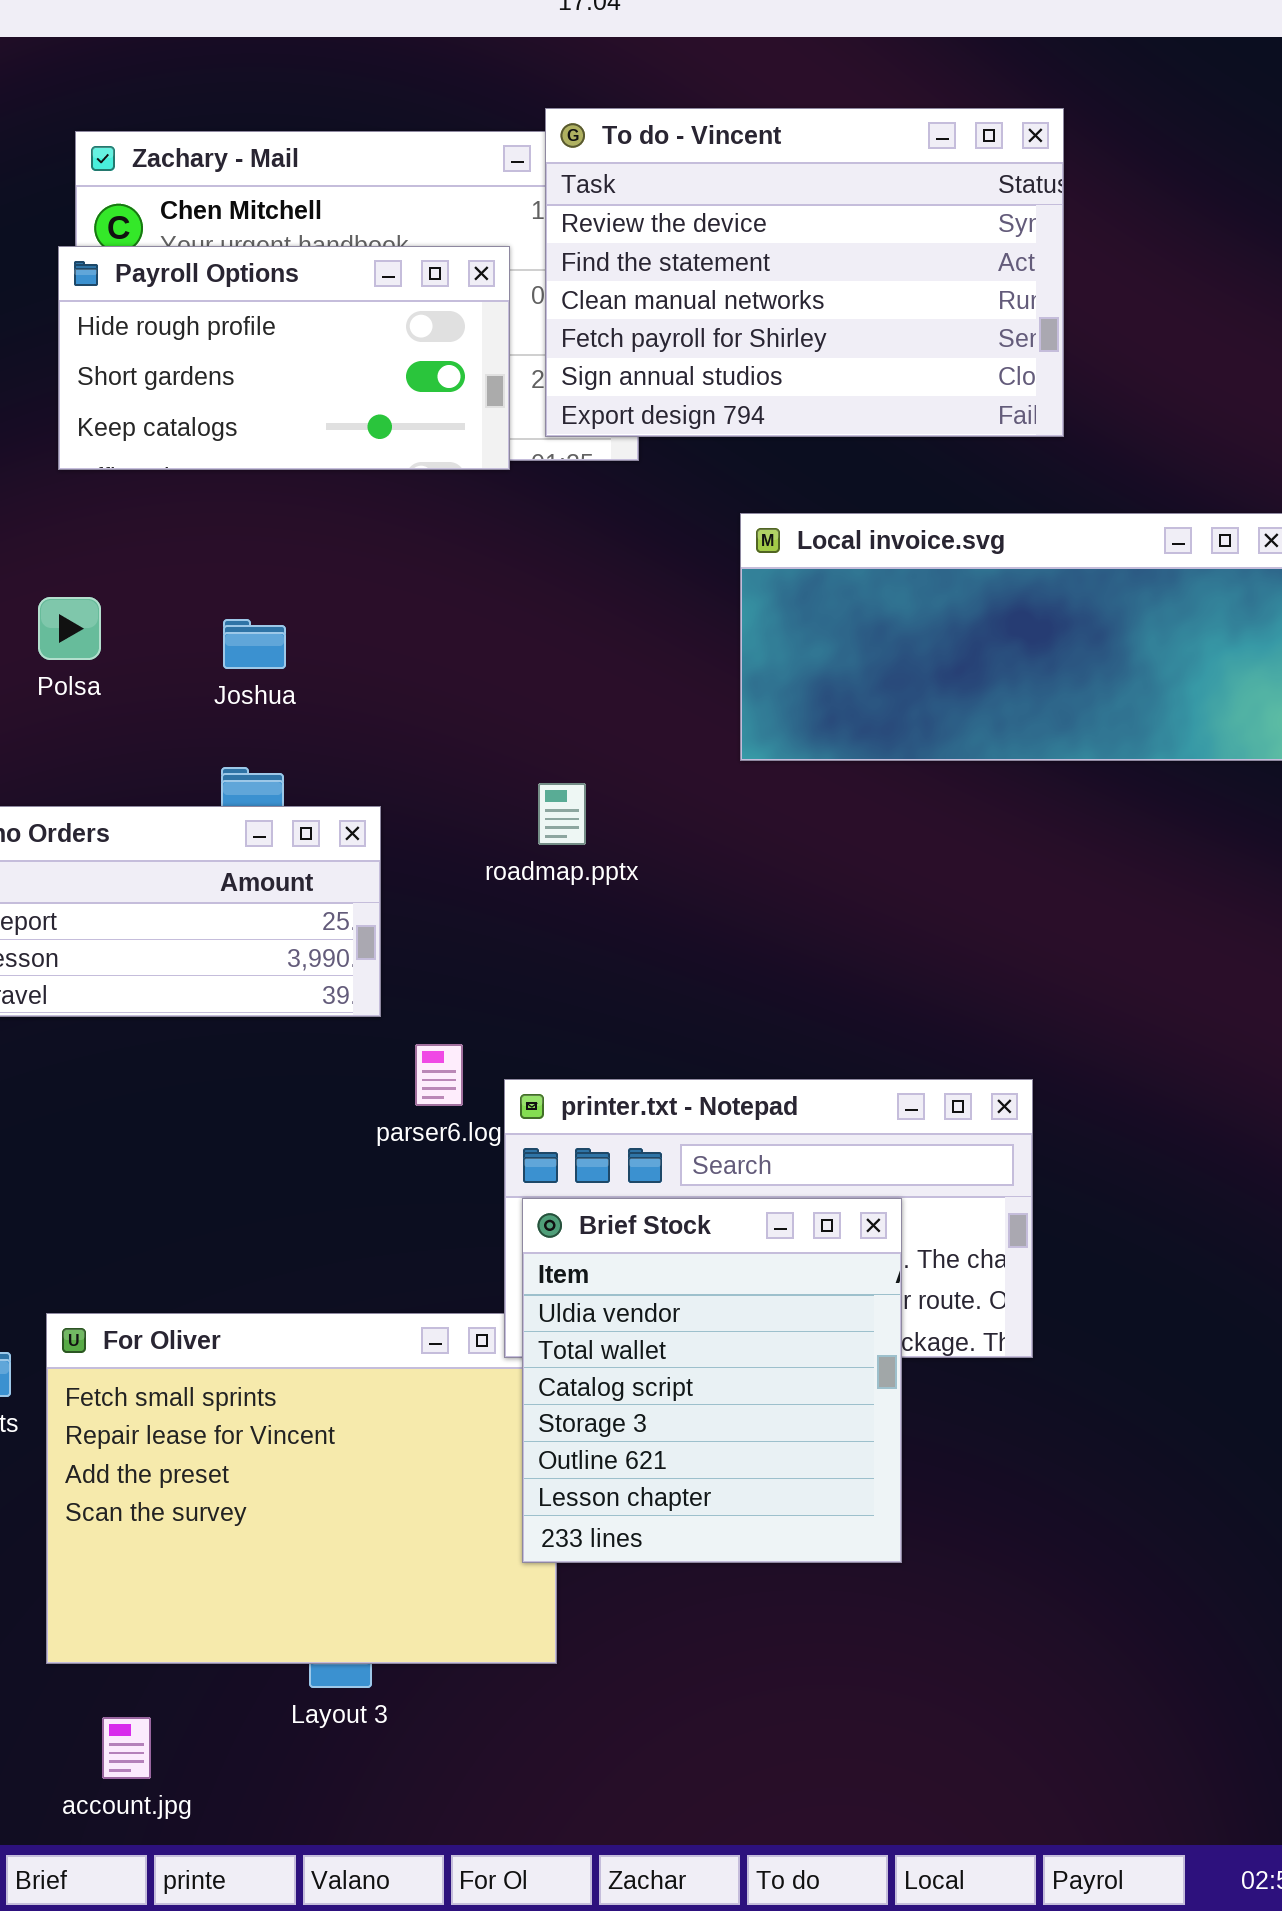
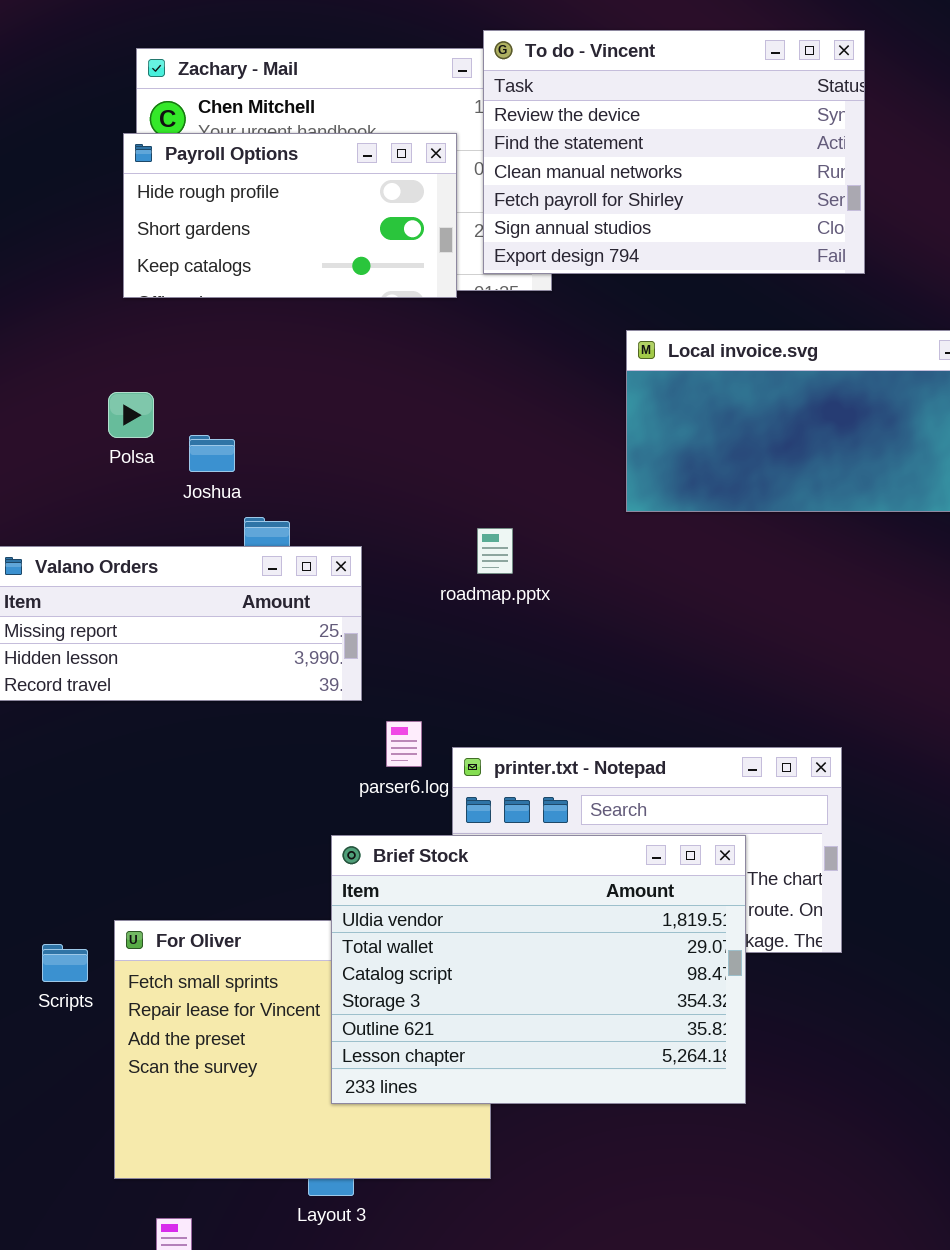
Joshua: [223,619,286,669] -> [189,435,235,472], moved
Brief Stock: [522,1198,902,1563] -> [331,835,746,1104], resized

